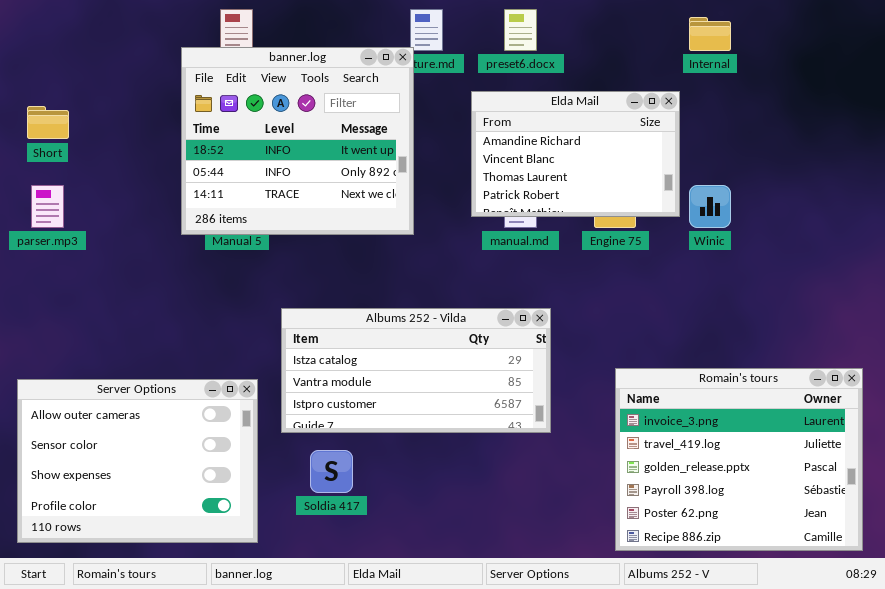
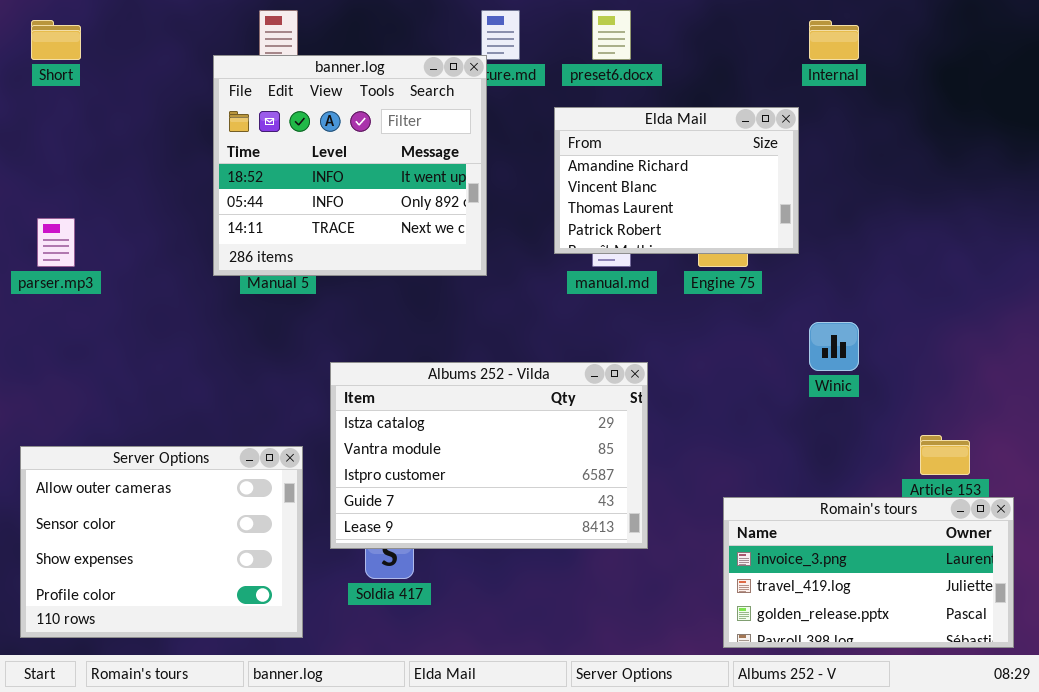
Short: [27,106,69,139] -> [31,20,81,60], moved
Winic: [689,185,731,228] -> [809,322,859,371], moved
Albums 252 - Vilda: [281,308,551,433] -> [330,362,648,549], resized
Romain's tours: [615,368,863,551] -> [723,497,1014,648], resized

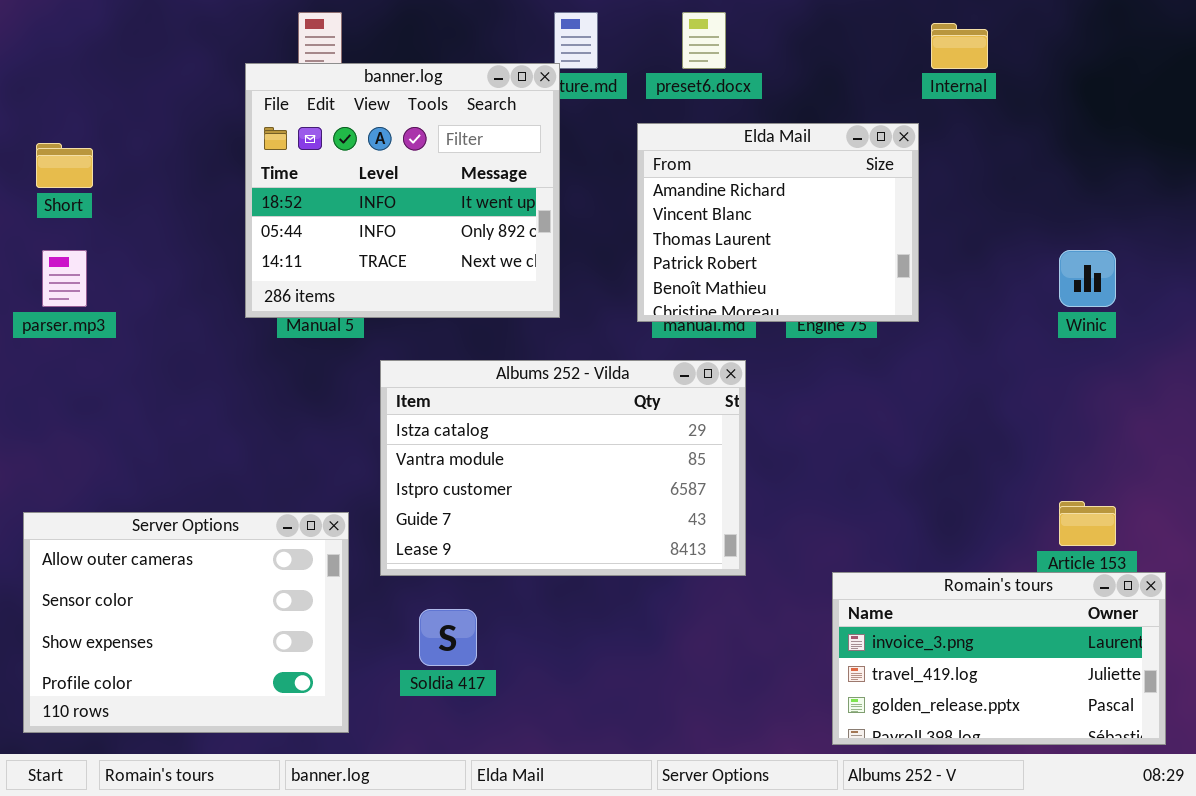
Short: [31,20,81,60] -> [36,143,93,188], moved
Elda Mail: [554,107,799,254] -> [637,123,919,322], resized
Winic: [809,322,859,371] -> [1059,250,1116,307], moved
Albums 252 - Vilda: [330,362,648,549] -> [380,360,746,576], moved

